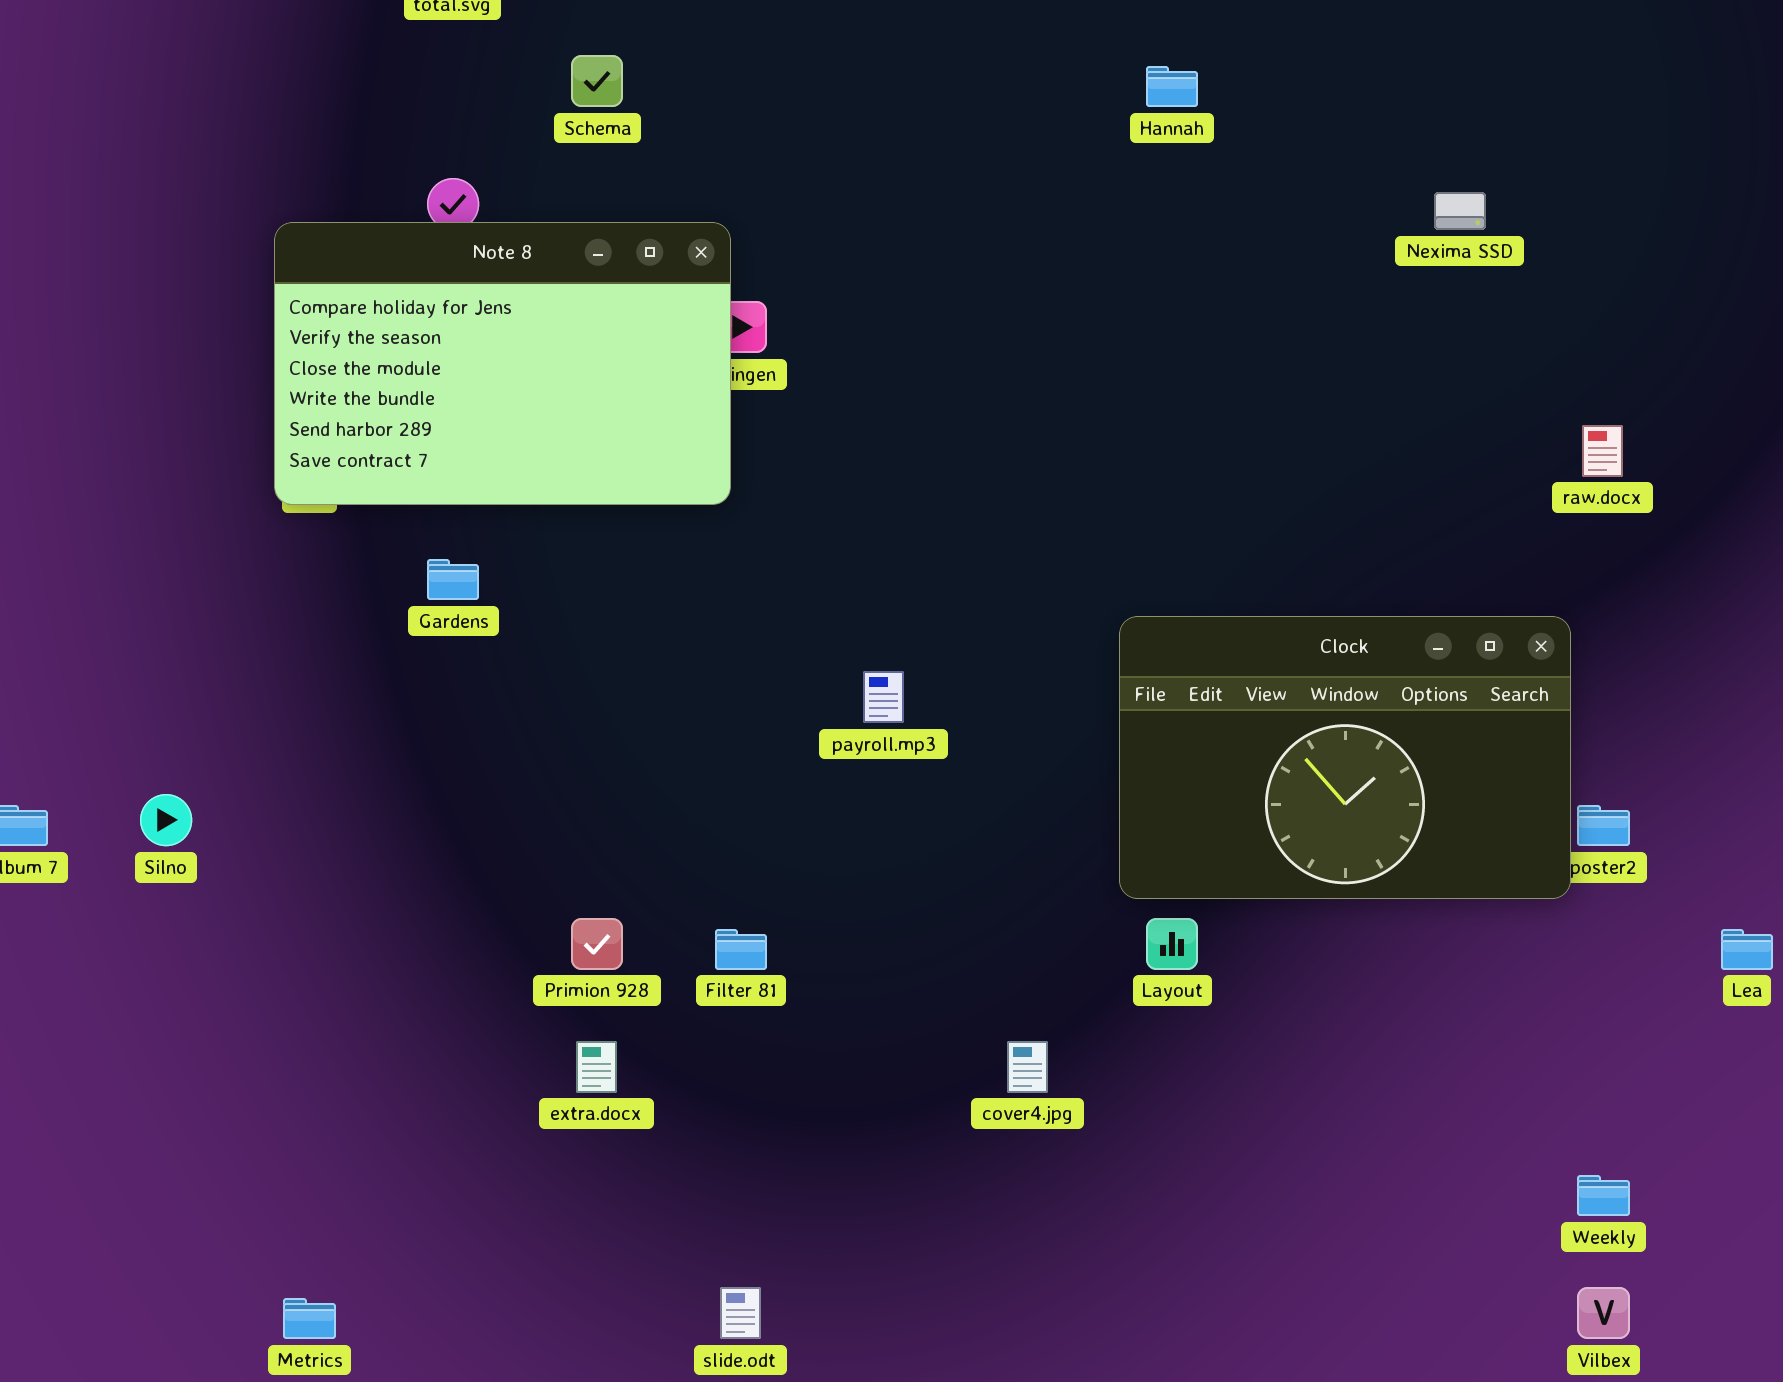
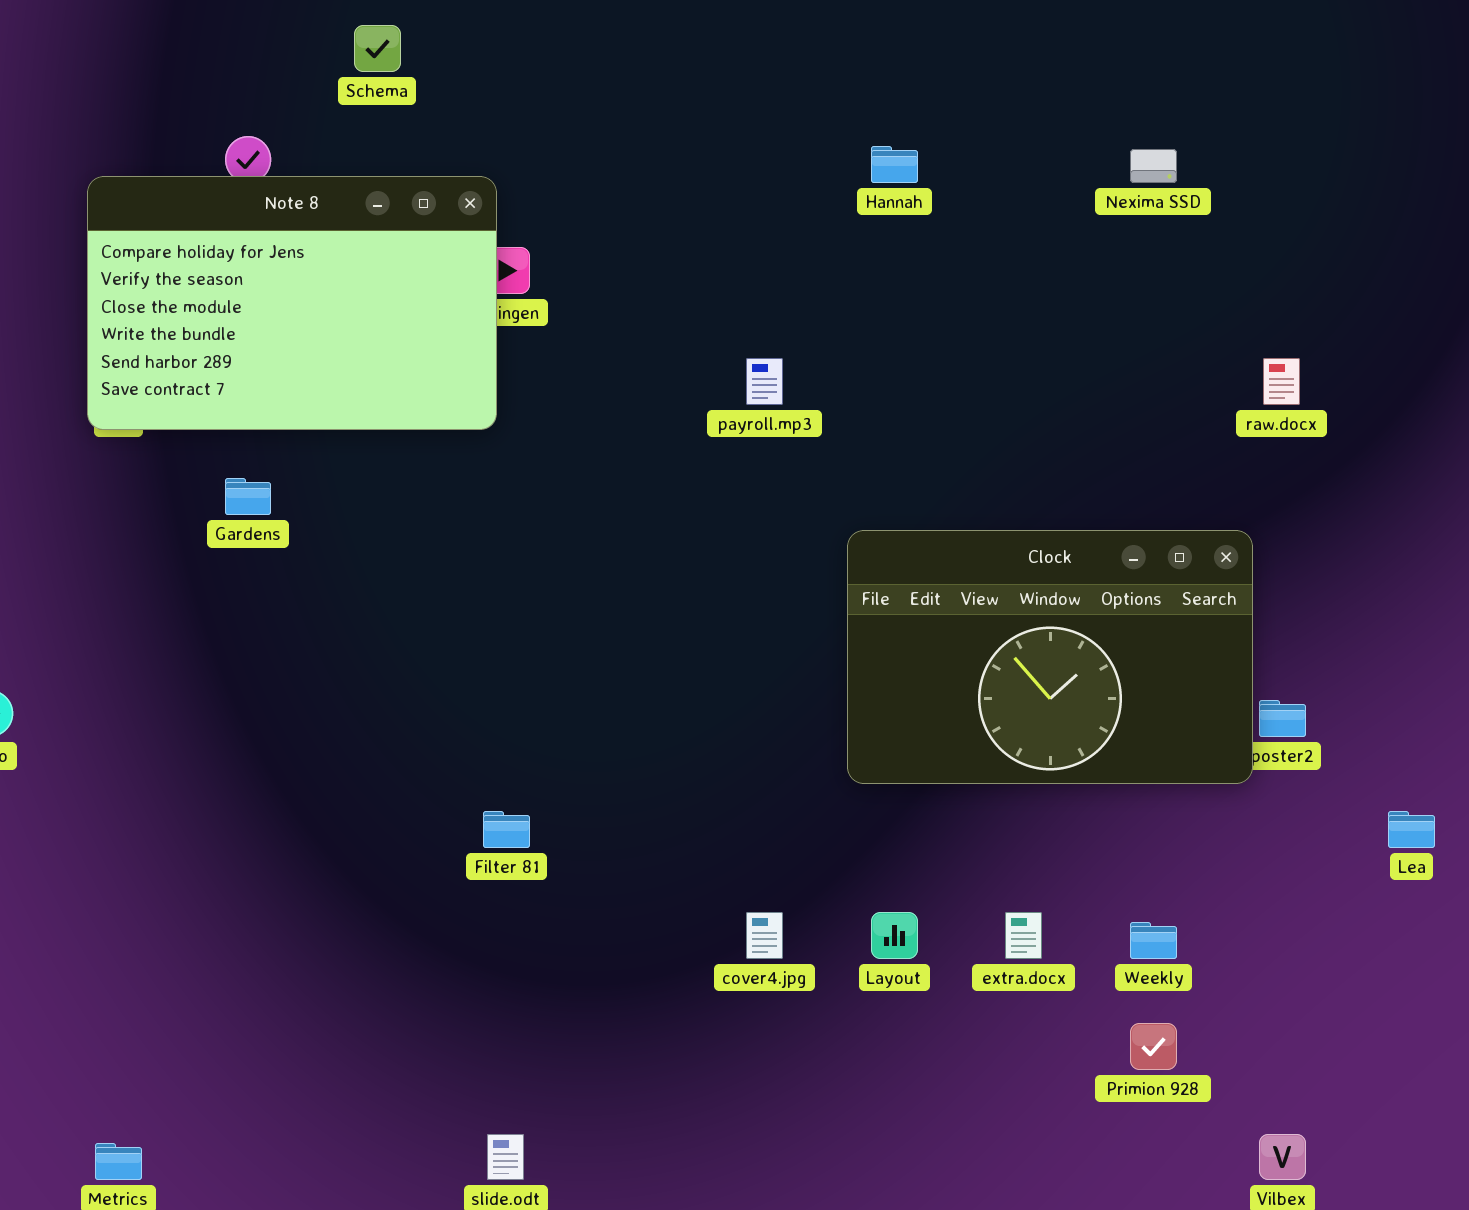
Hannah: [1146,66,1198,107] -> [871,146,918,183], moved
payroll.mp3: [863,671,904,723] -> [746,358,783,405], moved
Primion 928: [571,918,623,970] -> [1130,1023,1177,1070], moved
Layout: [1146,918,1198,970] -> [871,912,918,959], moved
extra.docx: [576,1041,617,1093] -> [1005,912,1042,959], moved
Weekly: [1577,1175,1630,1216] -> [1130,922,1177,959], moved

